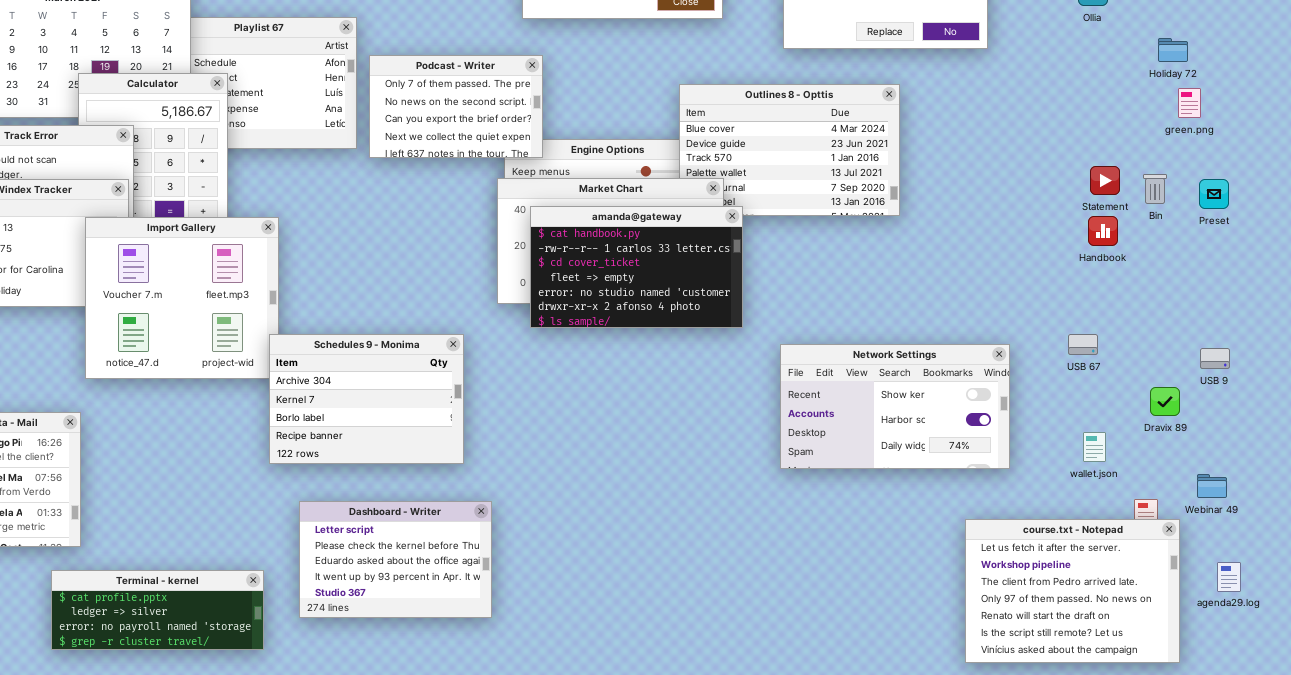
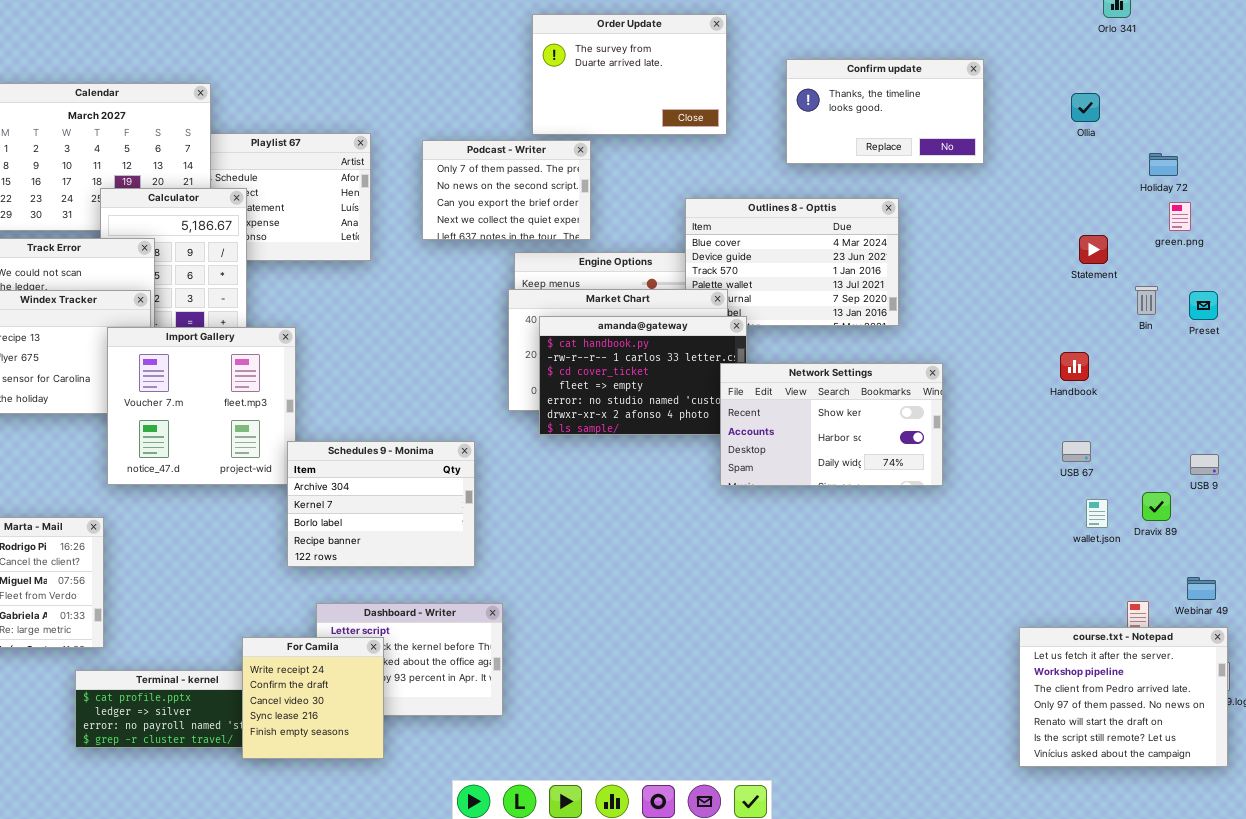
Podcast - Writer: [369,55,543,158] -> [422,140,591,240], moved
Statement: [1090,166,1120,195] -> [1079,235,1108,264], moved
Handbook: [1088,216,1118,246] -> [1060,352,1089,381], moved
Network Settings: [780,344,1010,469] -> [720,363,943,486], moved
wallet.json: [1083,432,1106,462] -> [1086,499,1108,528], moved
course.txt - Notepad: [965,519,1180,663] -> [1019,627,1228,767], moved
For Camila: none -> [242,637,384,759], opened

